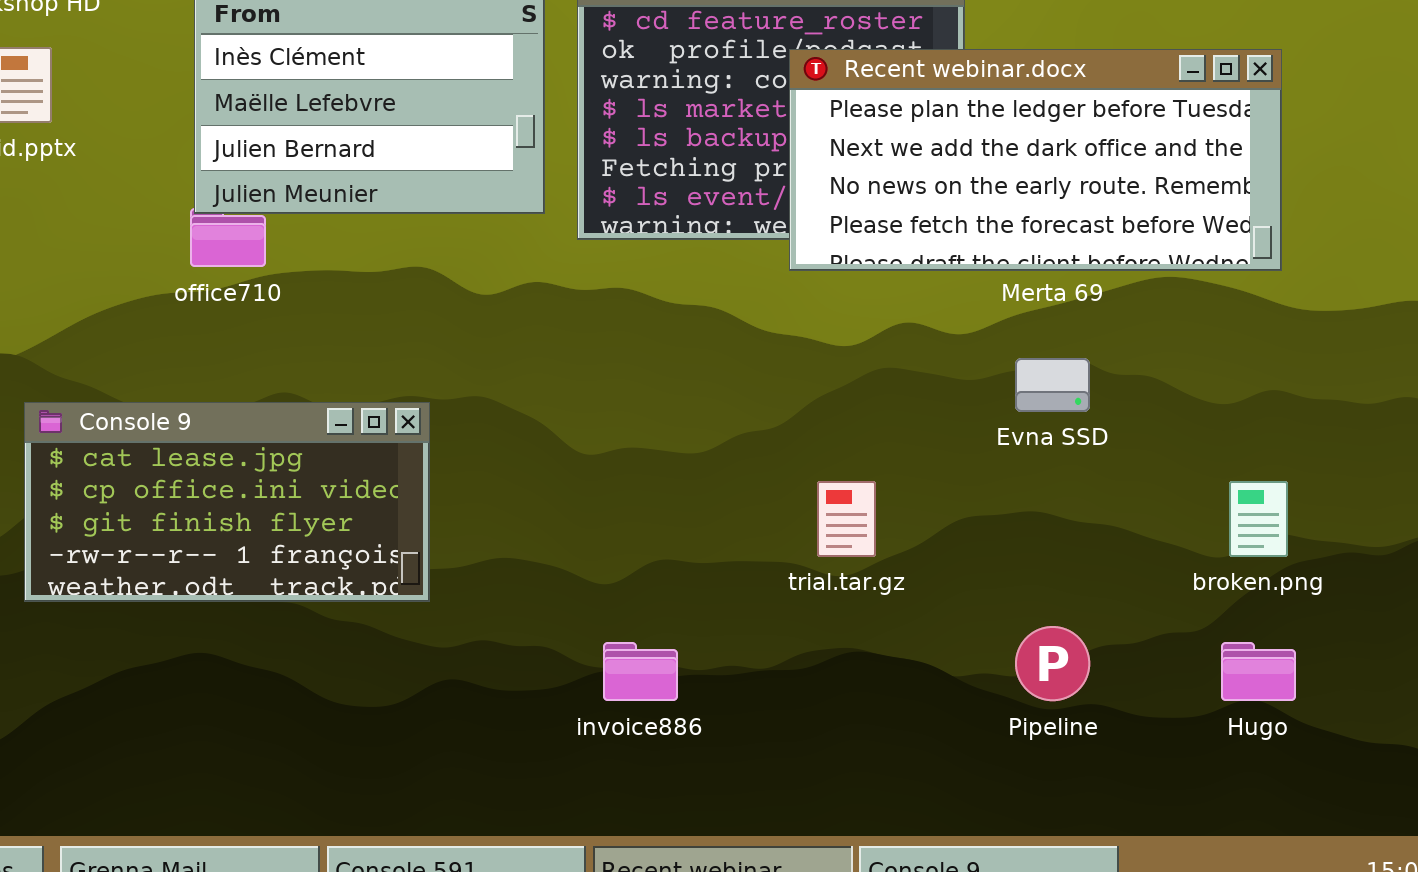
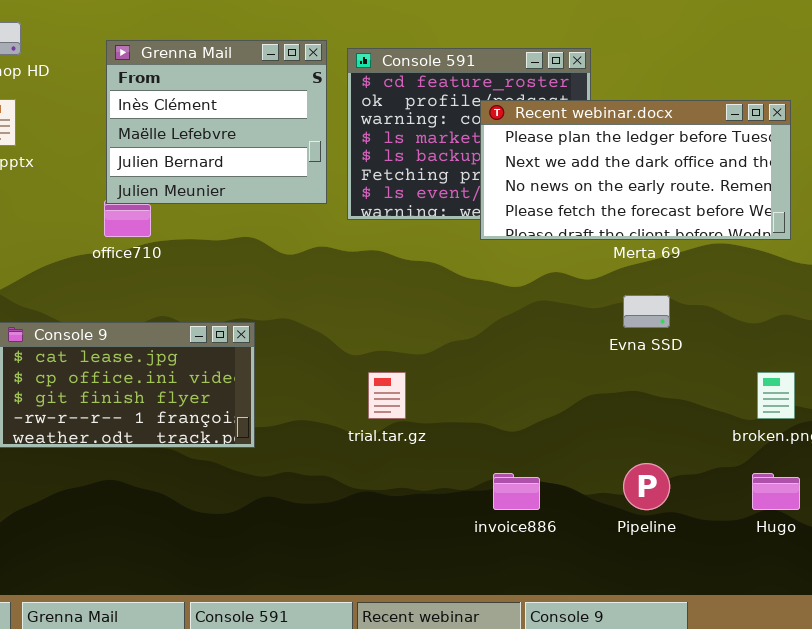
trial.tar.gz: [817,481,876,557] -> [368,372,406,419], moved
invoice886: [603,642,678,701] -> [493,473,540,510], moved

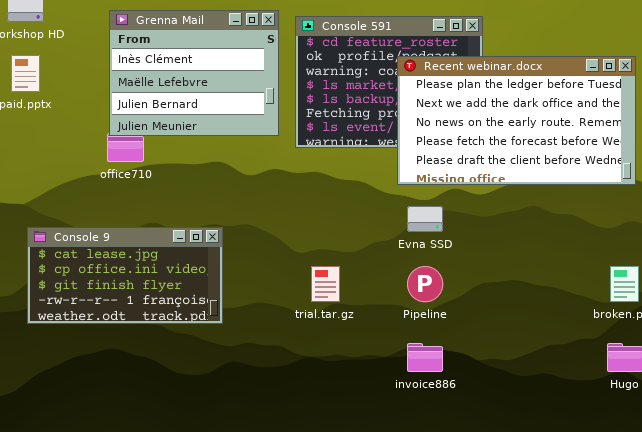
Recent webinar.docx: [480,100,791,240] -> [397,56,636,185], resized
Evna SSD: [623,295,670,328] -> [407,206,443,232], moved
Pipeline: [623,463,670,510] -> [407,266,443,302], moved

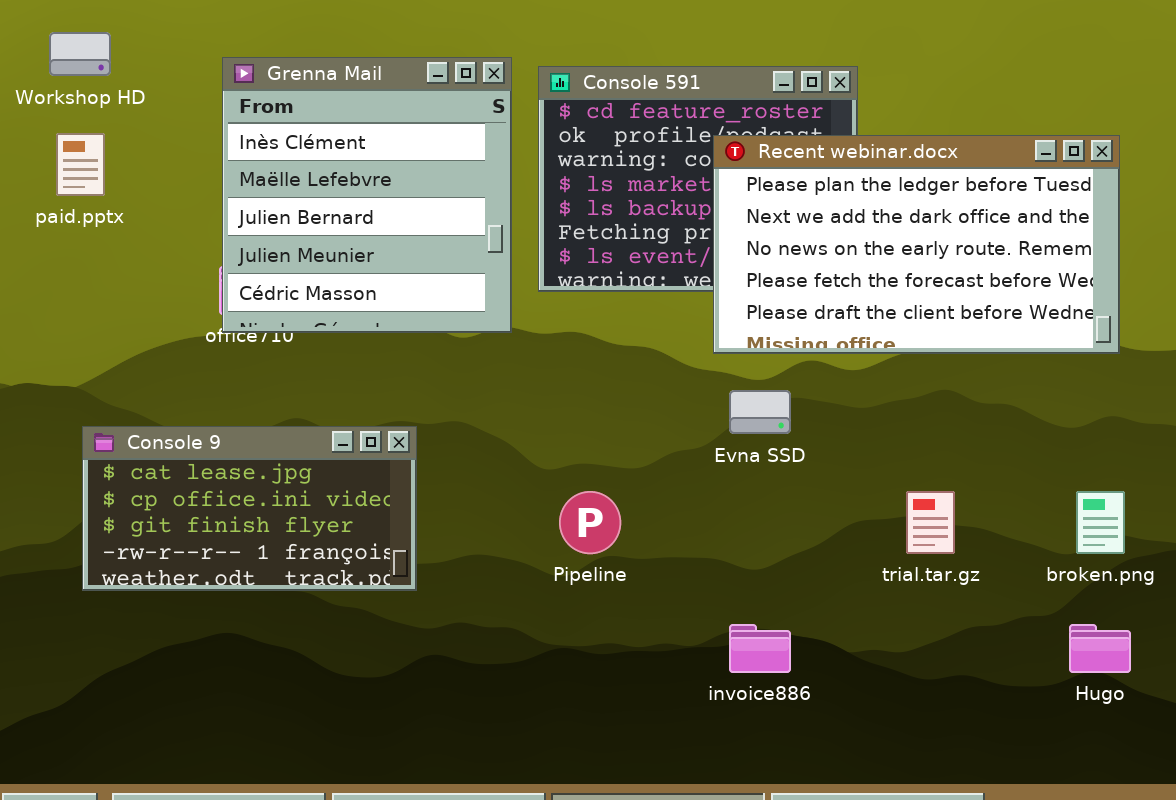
Grenna Mail: [109,10,279,136] -> [222,57,512,333], resized
trial.tar.gz: [311,266,340,302] -> [906,491,955,554], moved
Pipeline: [407,266,443,302] -> [559,491,621,554], moved

